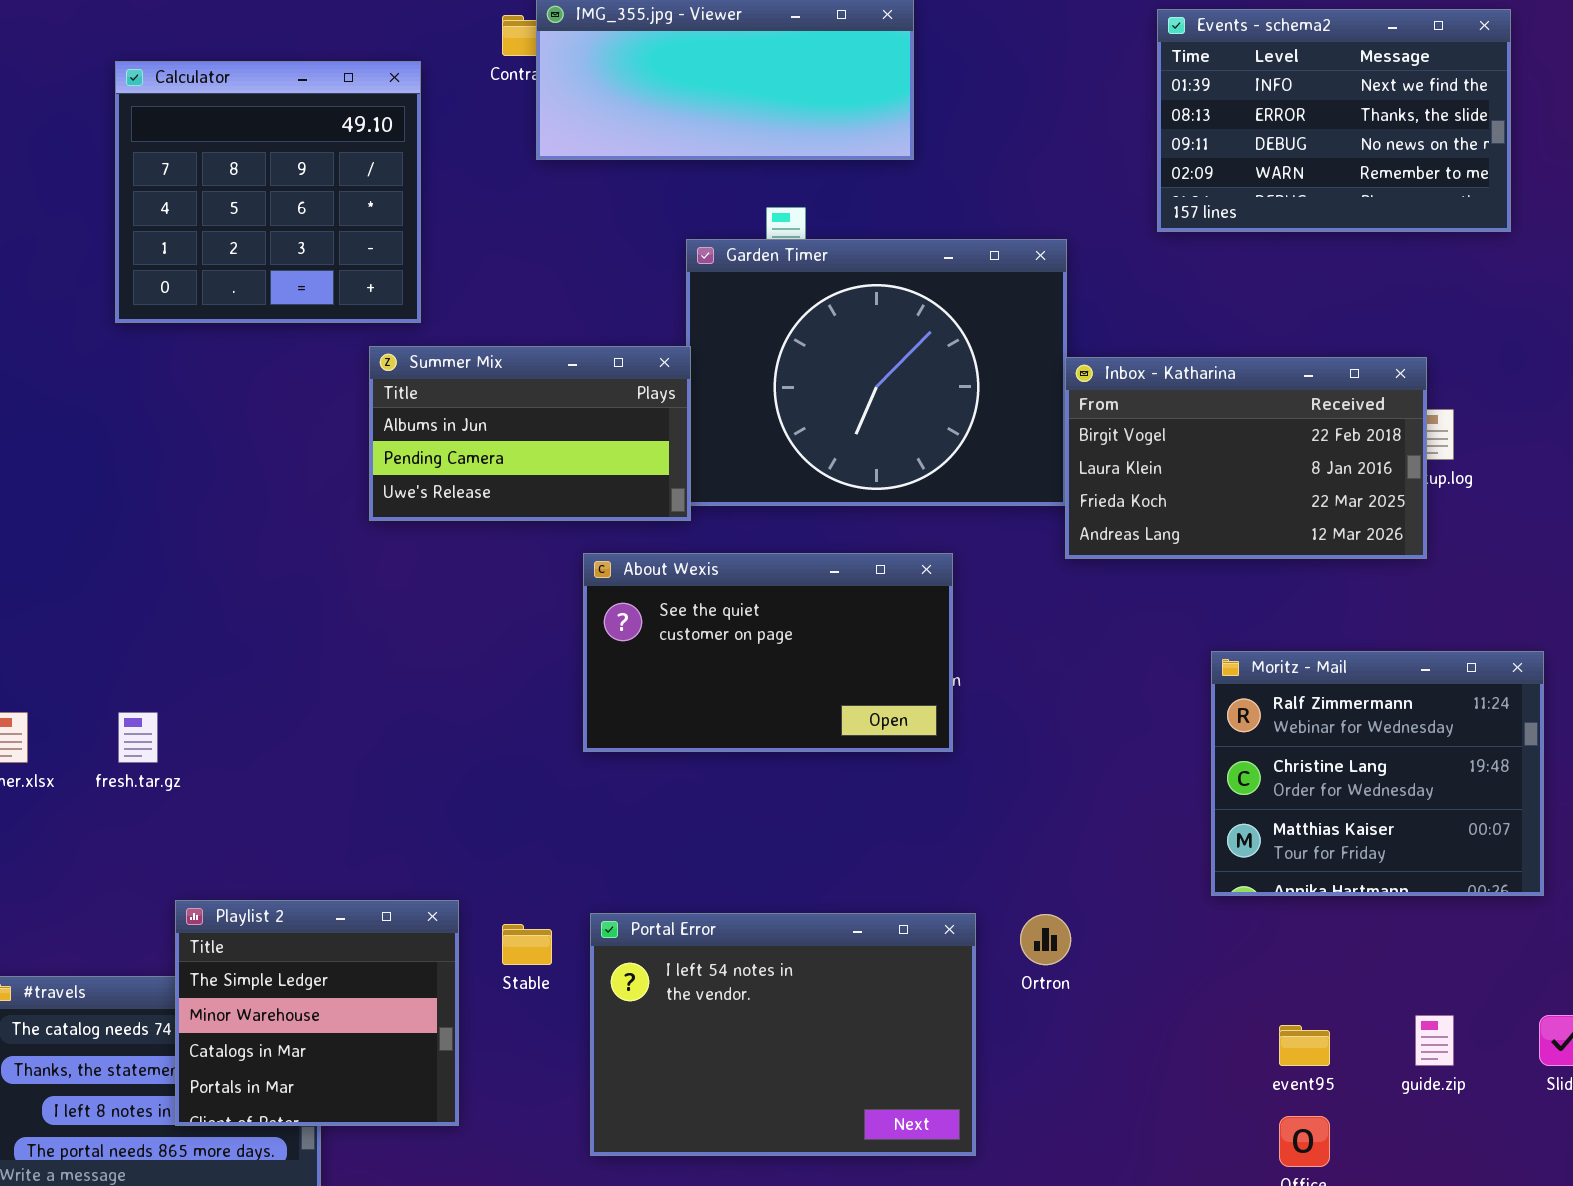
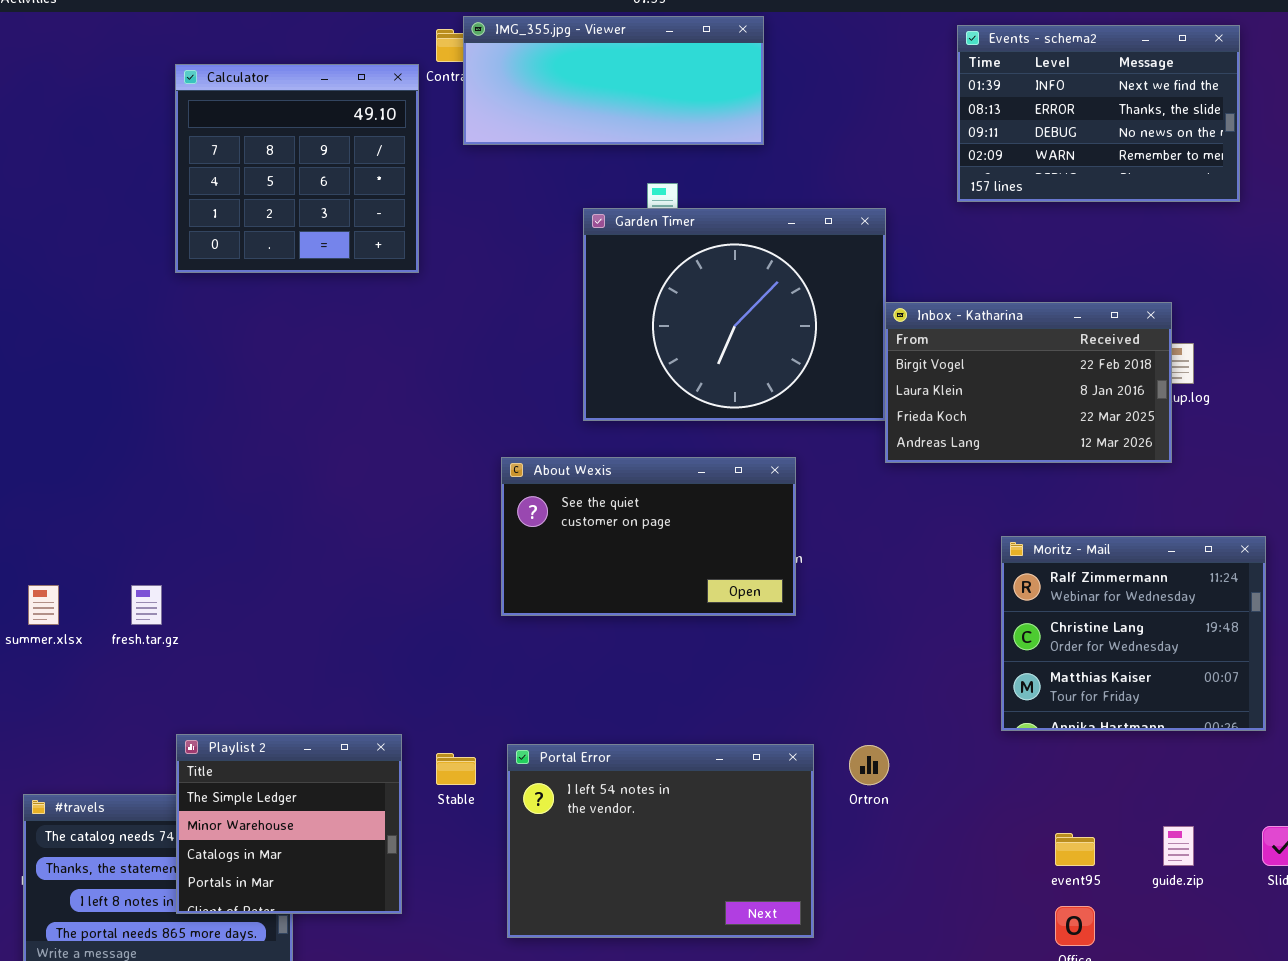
Calculator: [115,61,421,323] -> [175,64,419,273], moved
Summer Mix: [369,346,691,521] -> none, closed

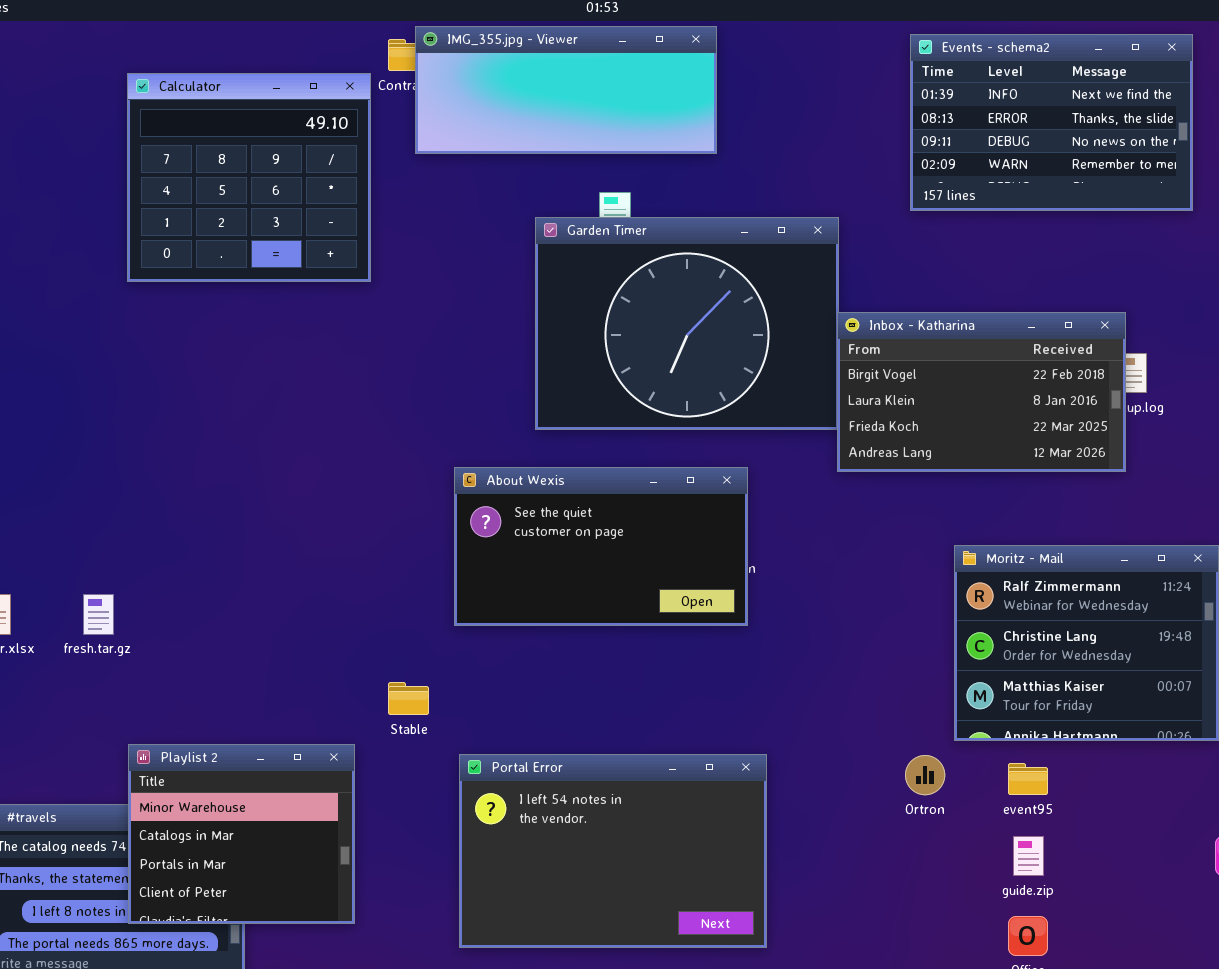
Playlist 2: [176,734,402,914] -> [128,744,355,924], scrolled down 1 row
Ortron: [849,745,889,785] -> [905,755,945,795], moved
Stable: [436,753,476,785] -> [388,682,429,715], moved
guide.zip: [1163,826,1194,866] -> [1013,836,1044,876], moved
event95: [1055,833,1095,866] -> [1008,763,1048,795], moved

